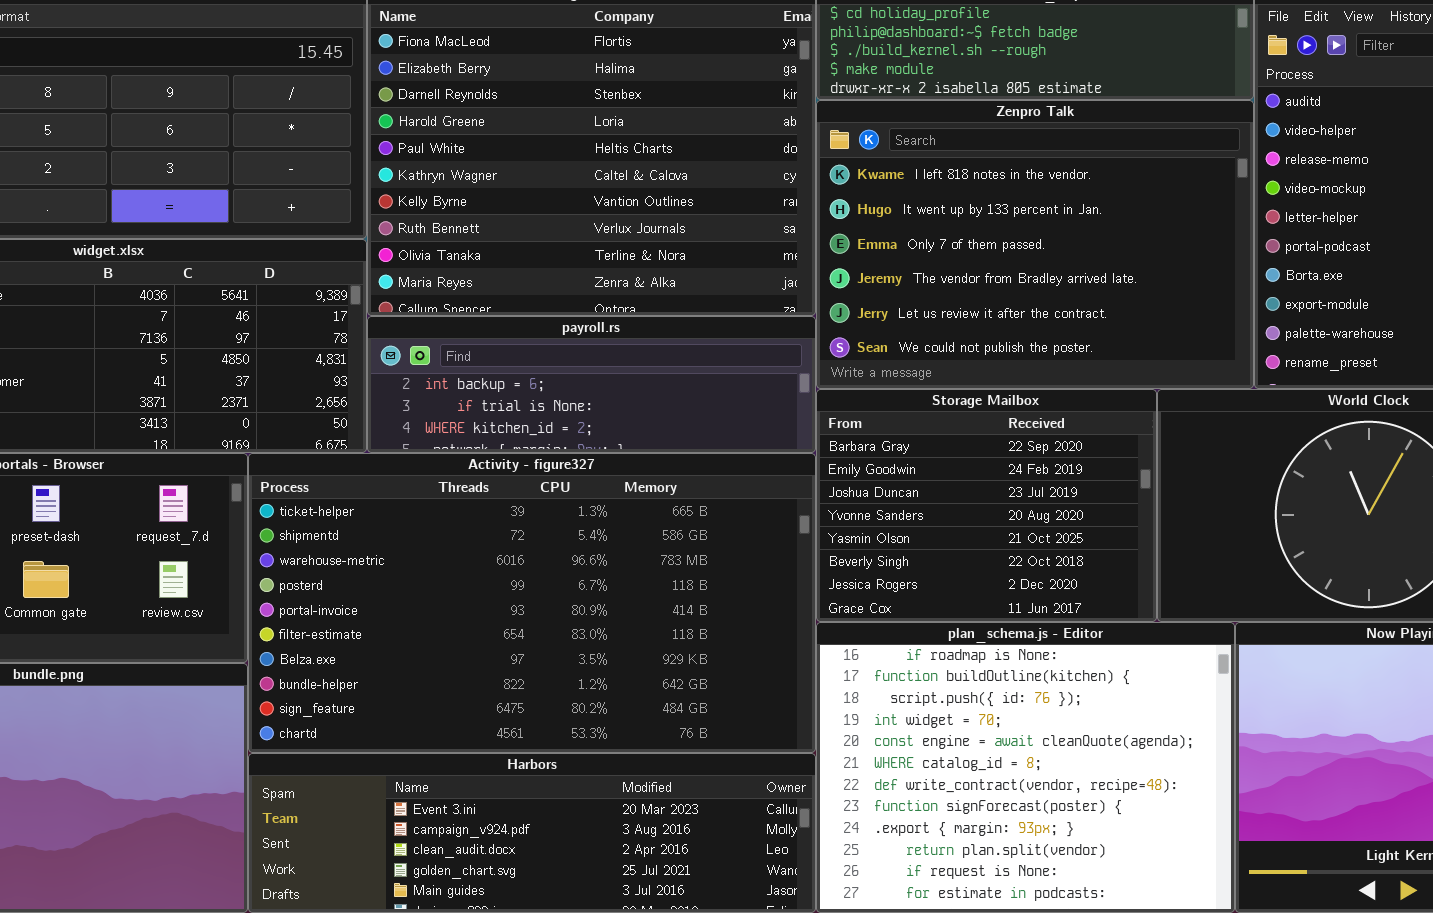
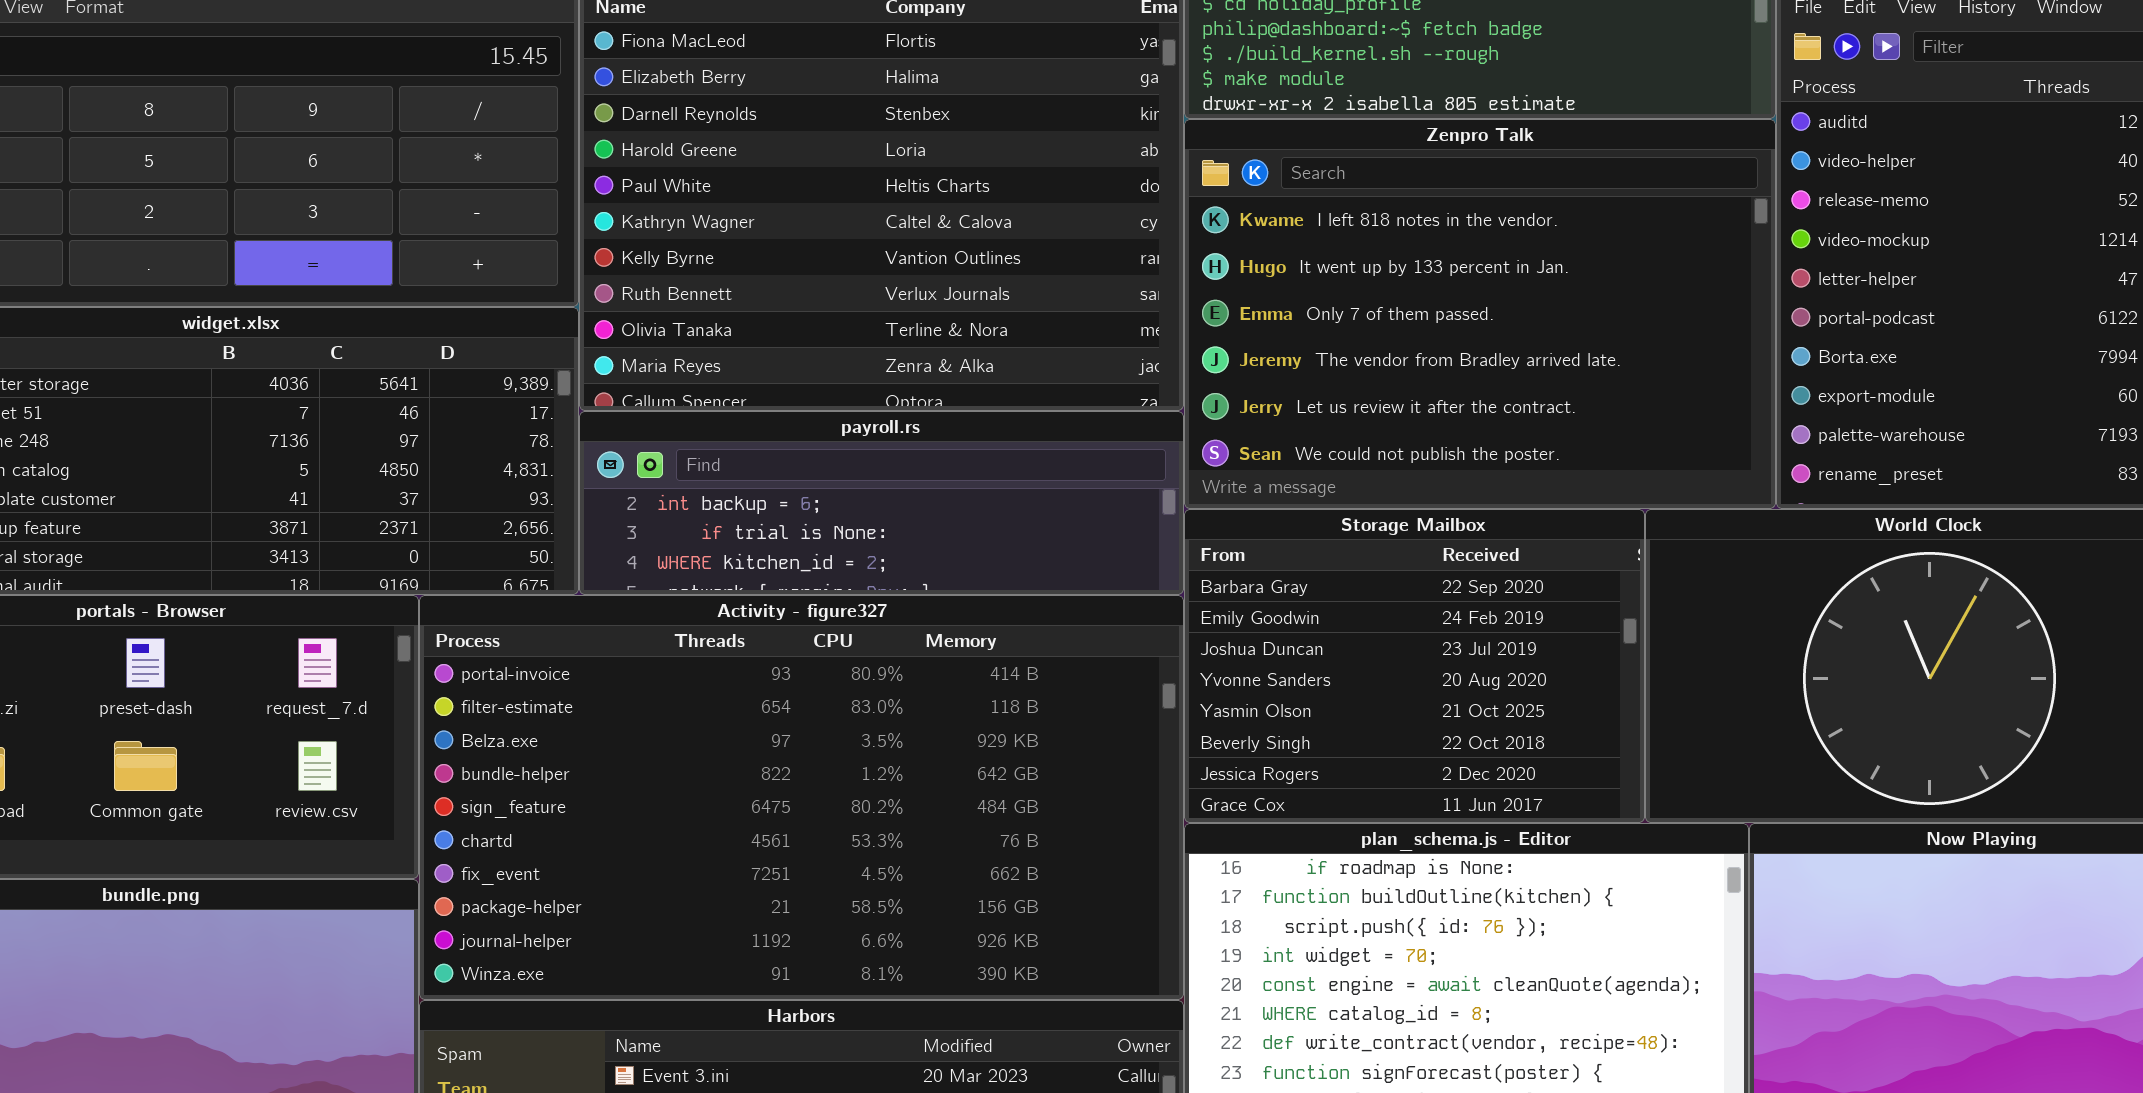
Activity - figure327: [248,453,816,753] -> [419,595,1184,1000], scrolled down 4 rows

